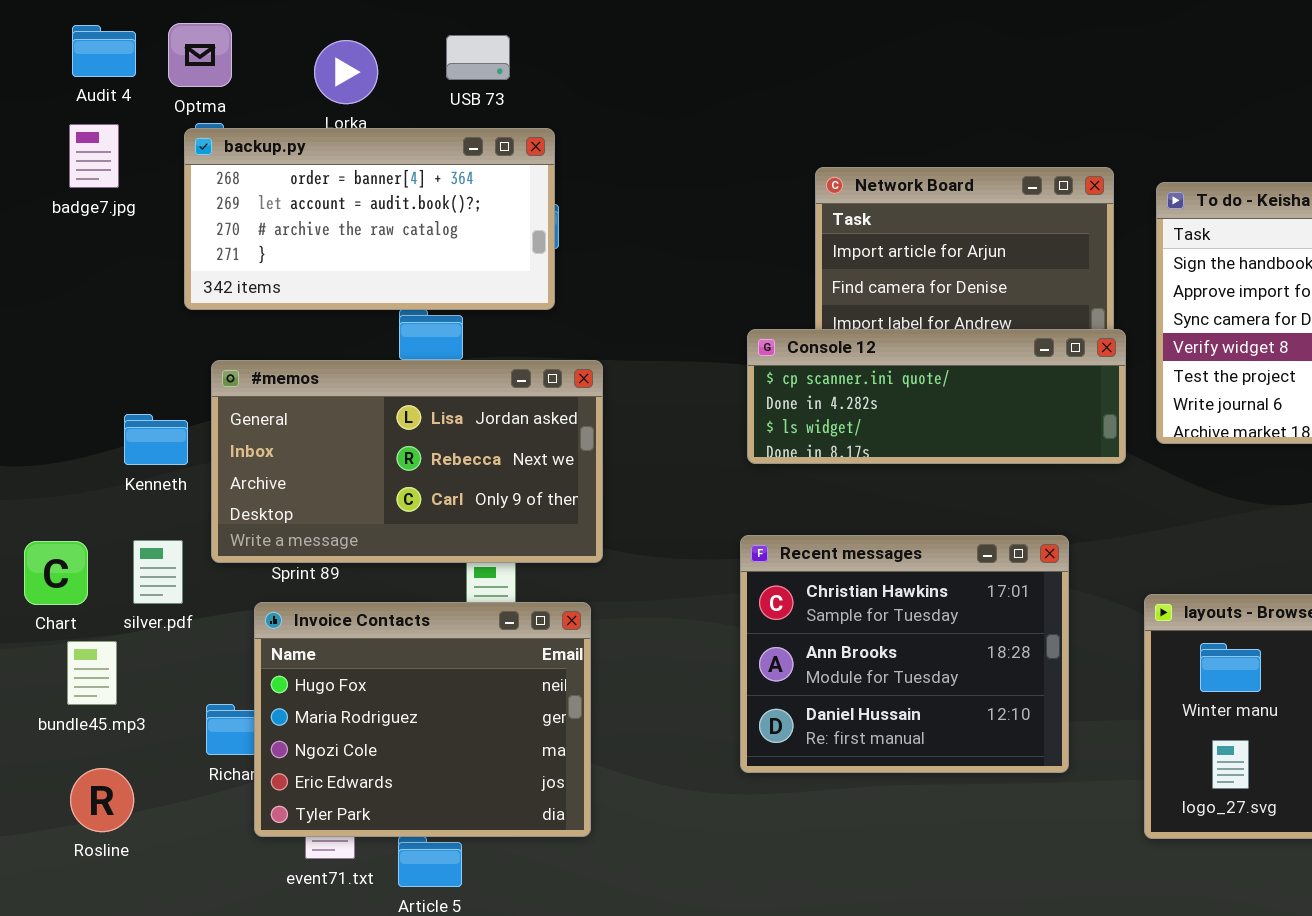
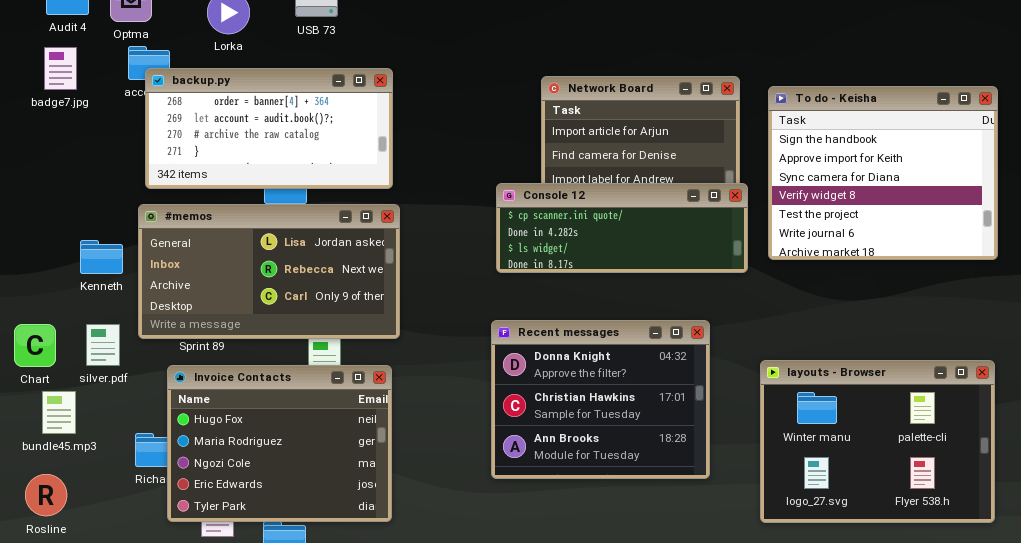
backup.py: [184,128,555,310] -> [145,68,393,189], moved
Recent messages: [740,535,1069,773] -> [491,320,710,479], scrolled up 1 row
Rosline: [70,768,134,832] -> [25,474,67,516], moved

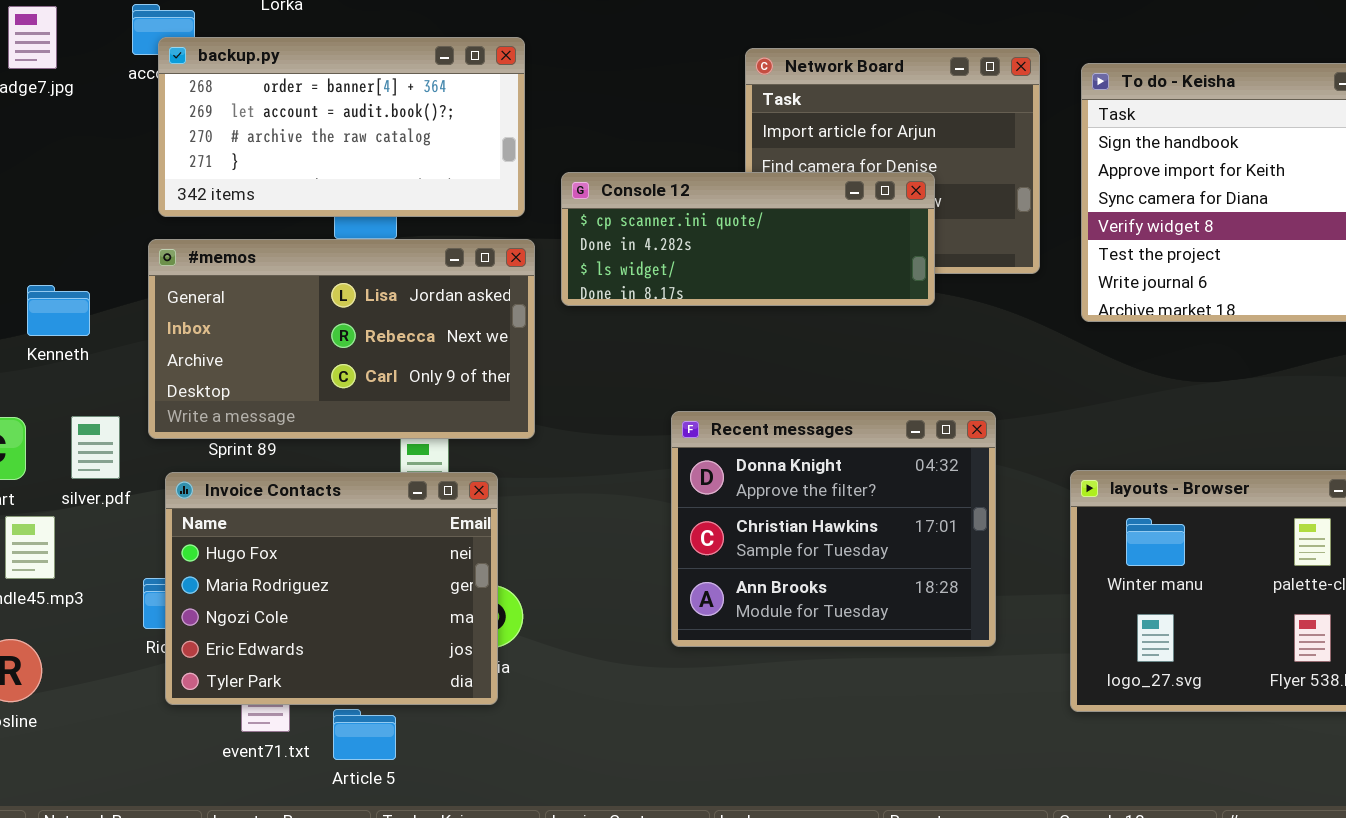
Console 12: [496,183,748,273] -> [561,172,935,306], moved
Kenneth: [80,240,123,274] -> [27,285,90,336], moved
Invoice Contacts: [167,365,392,522] -> [165,472,498,705], moved

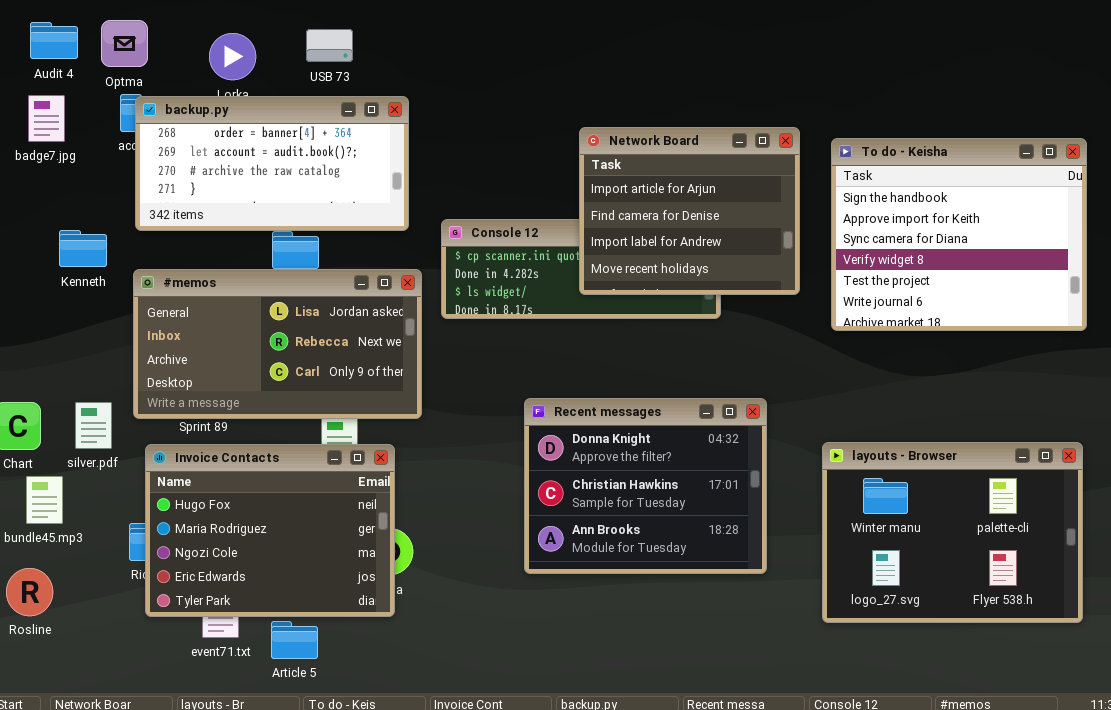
backup.py: [158,37,525,217] -> [135,96,409,231], moved
Network Board: [745,48,1040,274] -> [579,127,800,295], raised
Kenneth: [27,285,90,336] -> [59,230,107,267], moved

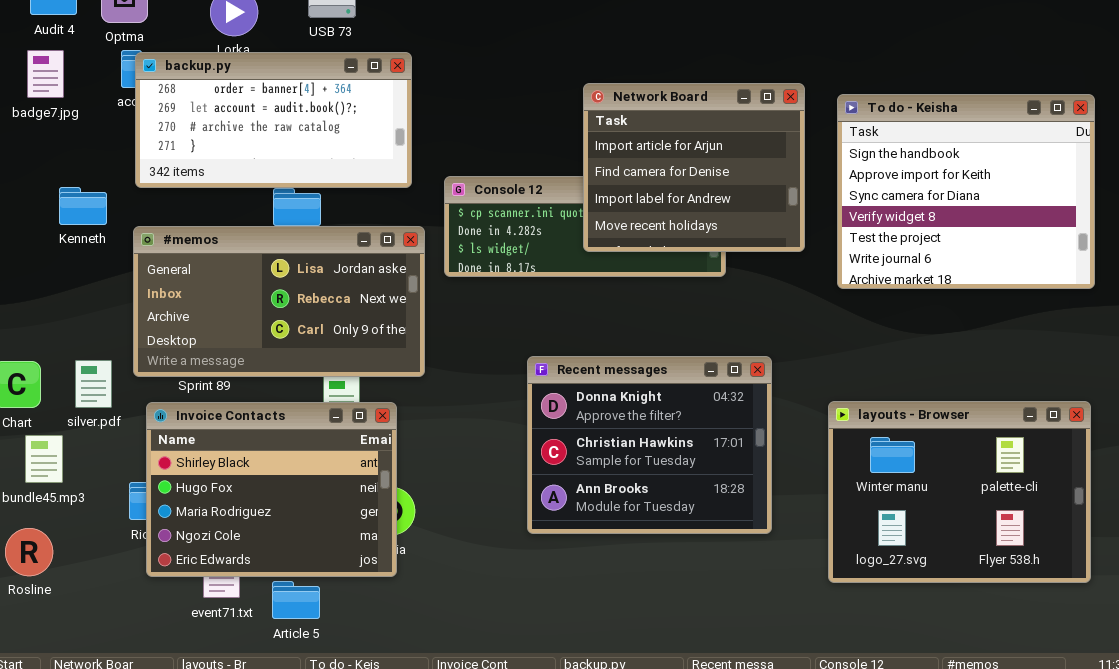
Invoice Contacts: [145,444,395,617] -> [146,402,397,577], scrolled up 1 row

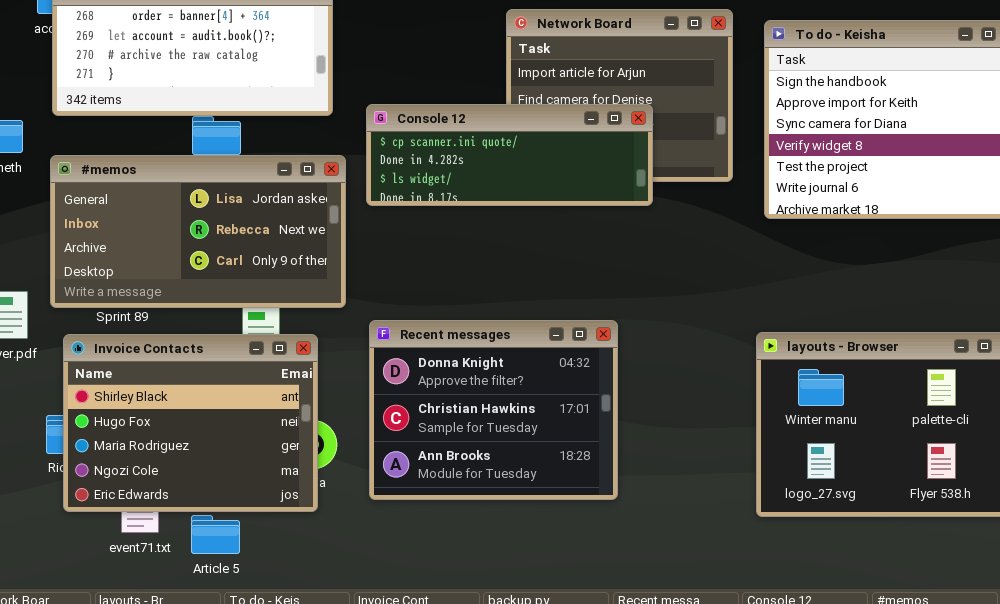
Console 12: [444,176,726,277] -> [366,104,653,206], raised
Recent messages: [527,356,772,534] -> [369,320,618,500], moved

